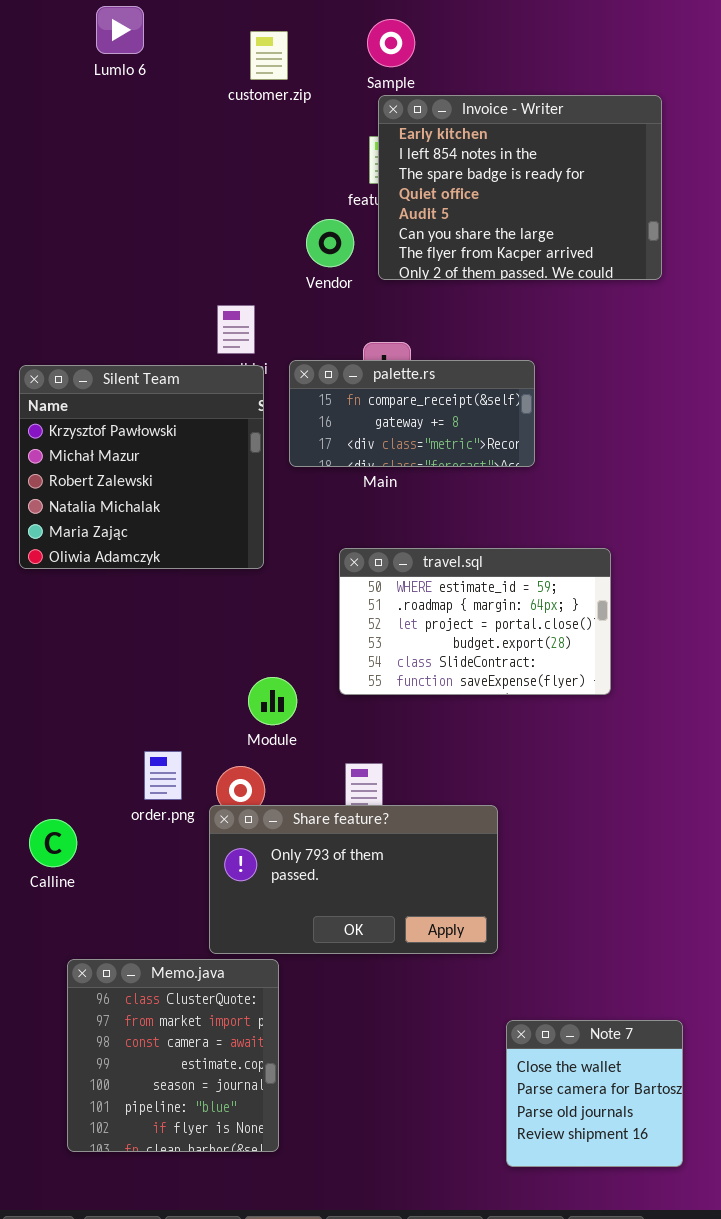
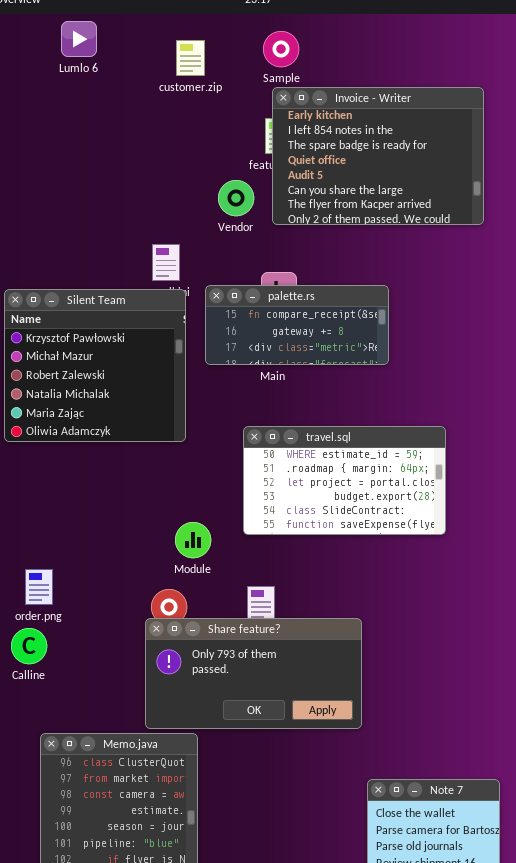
order.png: [144,751,182,800] -> [25,569,53,605], moved

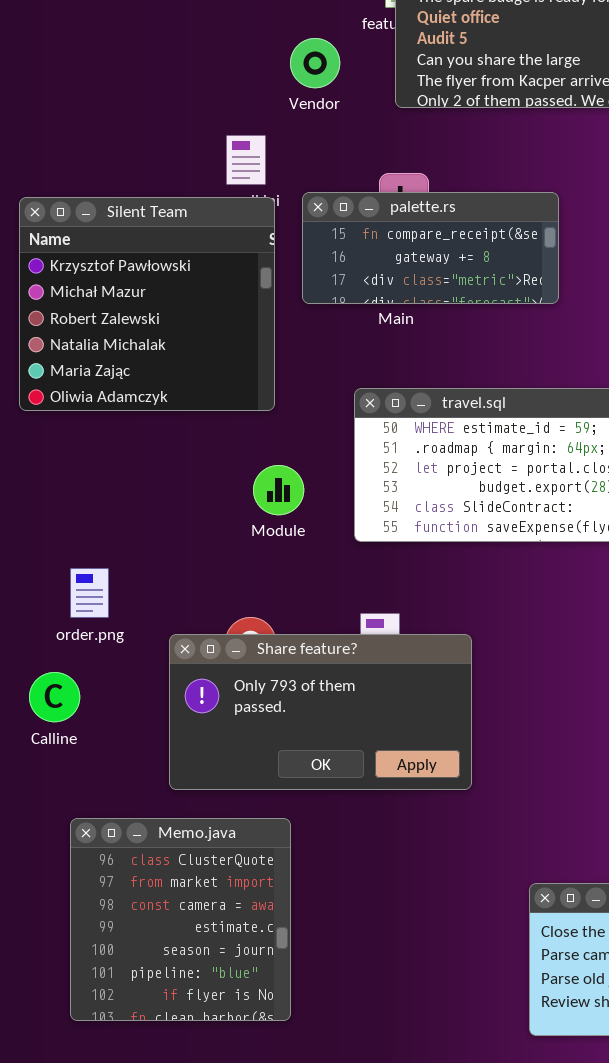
Vendor: [218,180,254,216] -> [290,38,340,88], moved
Module: [175,522,211,558] -> [253,465,304,515], moved
order.png: [25,569,53,605] -> [70,568,109,618], moved
Share feature?: [145,618,362,729] -> [169,634,472,790], moved

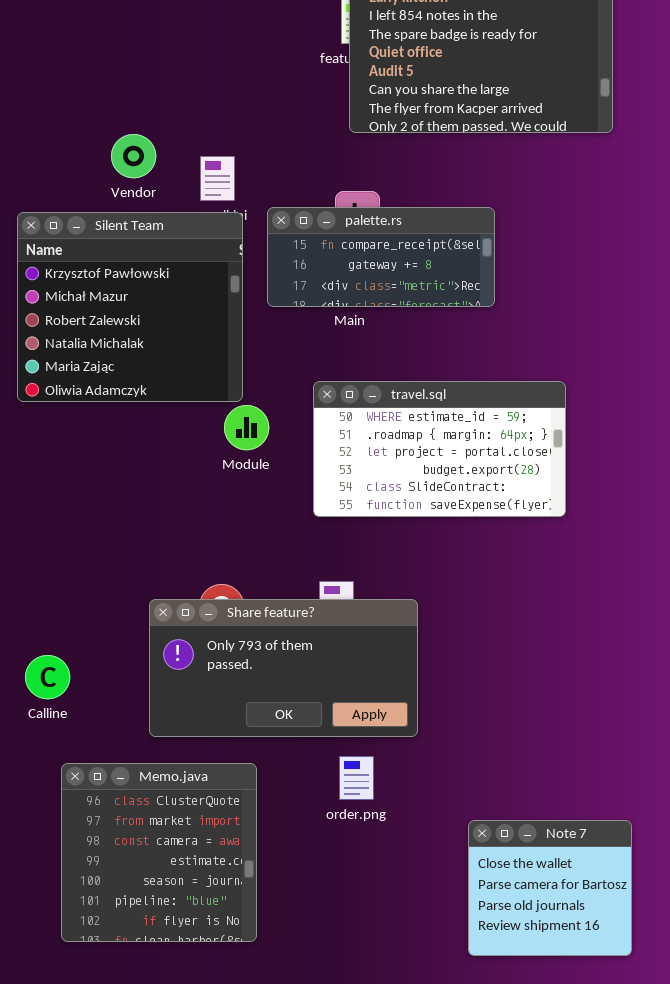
Vendor: [290,38,340,88] -> [111,134,156,178], moved
Module: [253,465,304,515] -> [224,405,269,450], moved
order.png: [70,568,109,618] -> [339,756,374,800], moved
Calline: [29,672,80,722] -> [25,655,70,699], moved

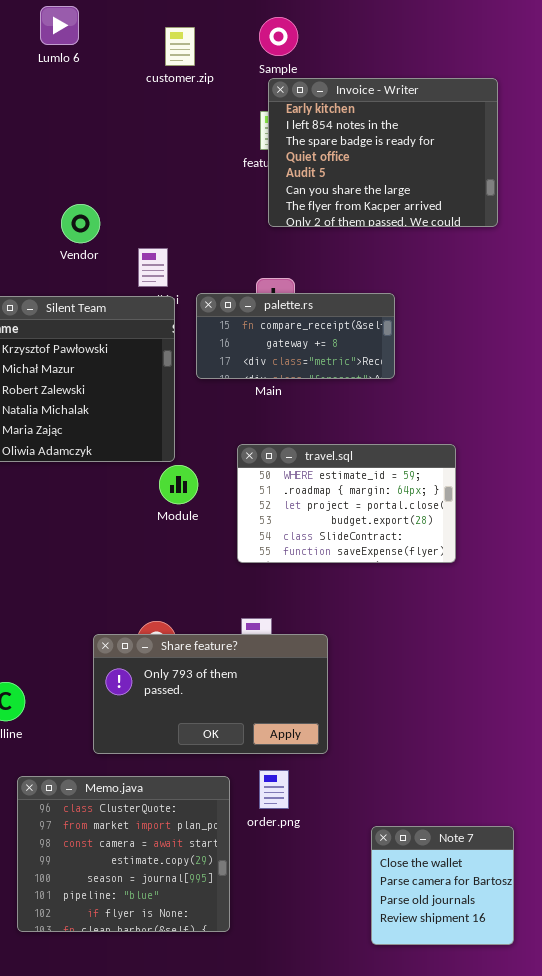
Vendor: [111,134,156,178] -> [61,204,100,243], moved
Memo.java: [61,763,257,942] -> [17,776,230,932], resized

